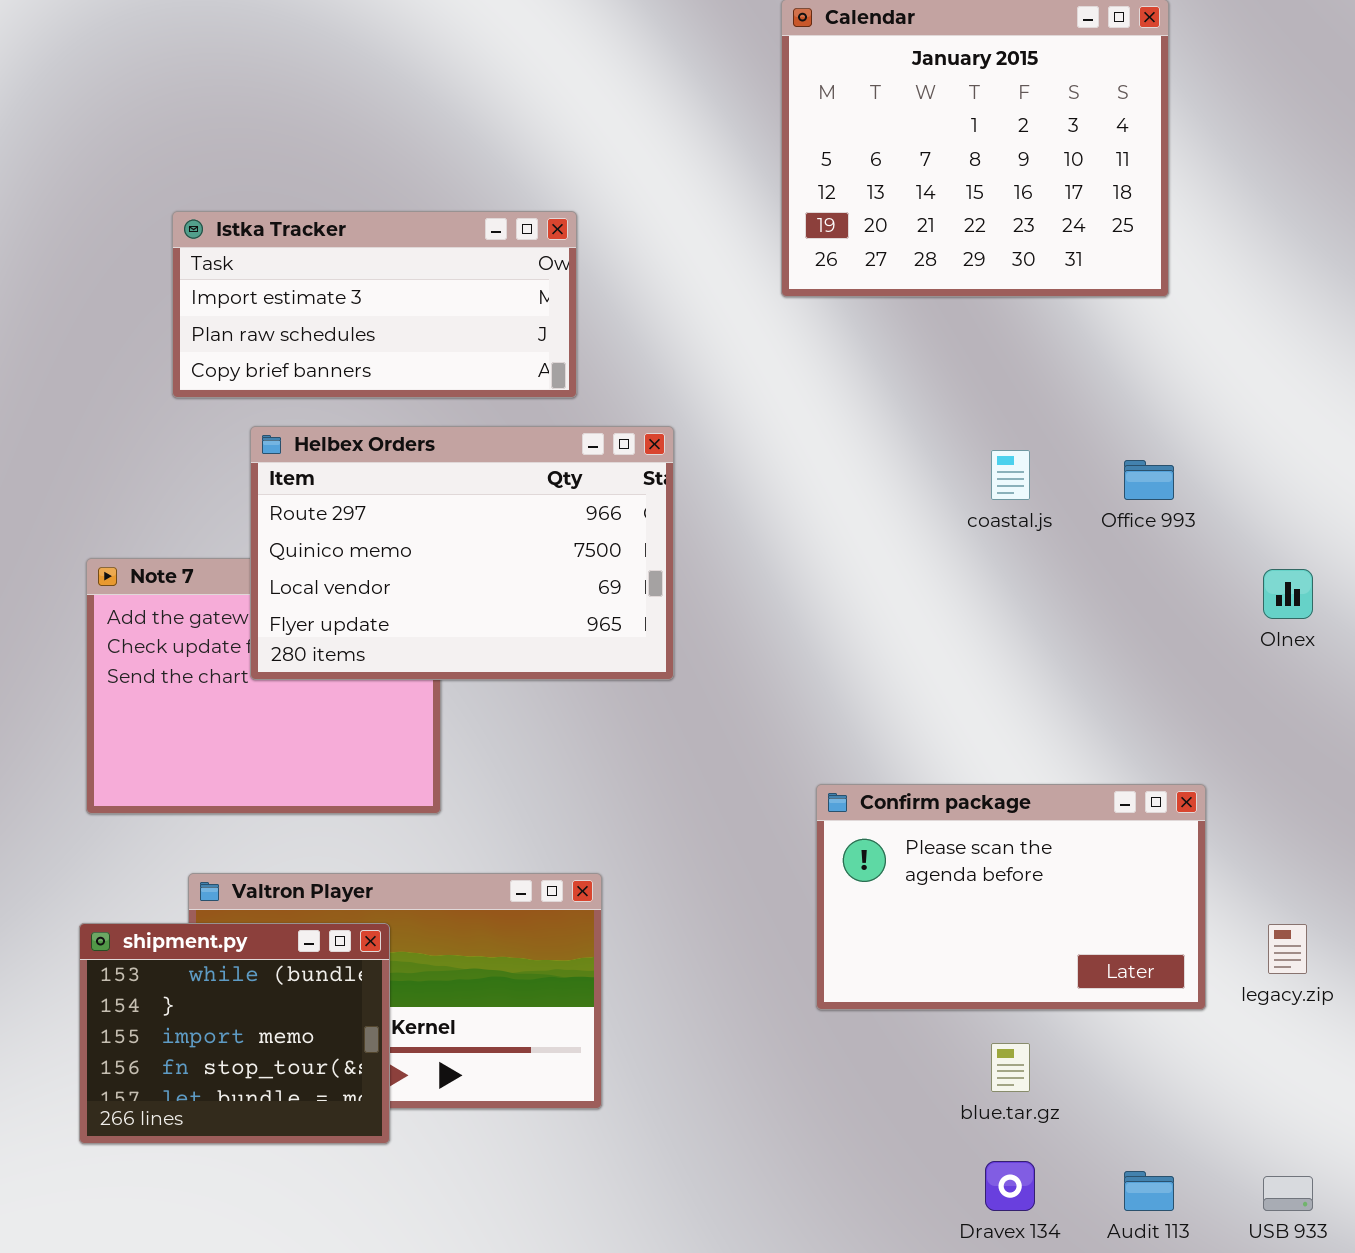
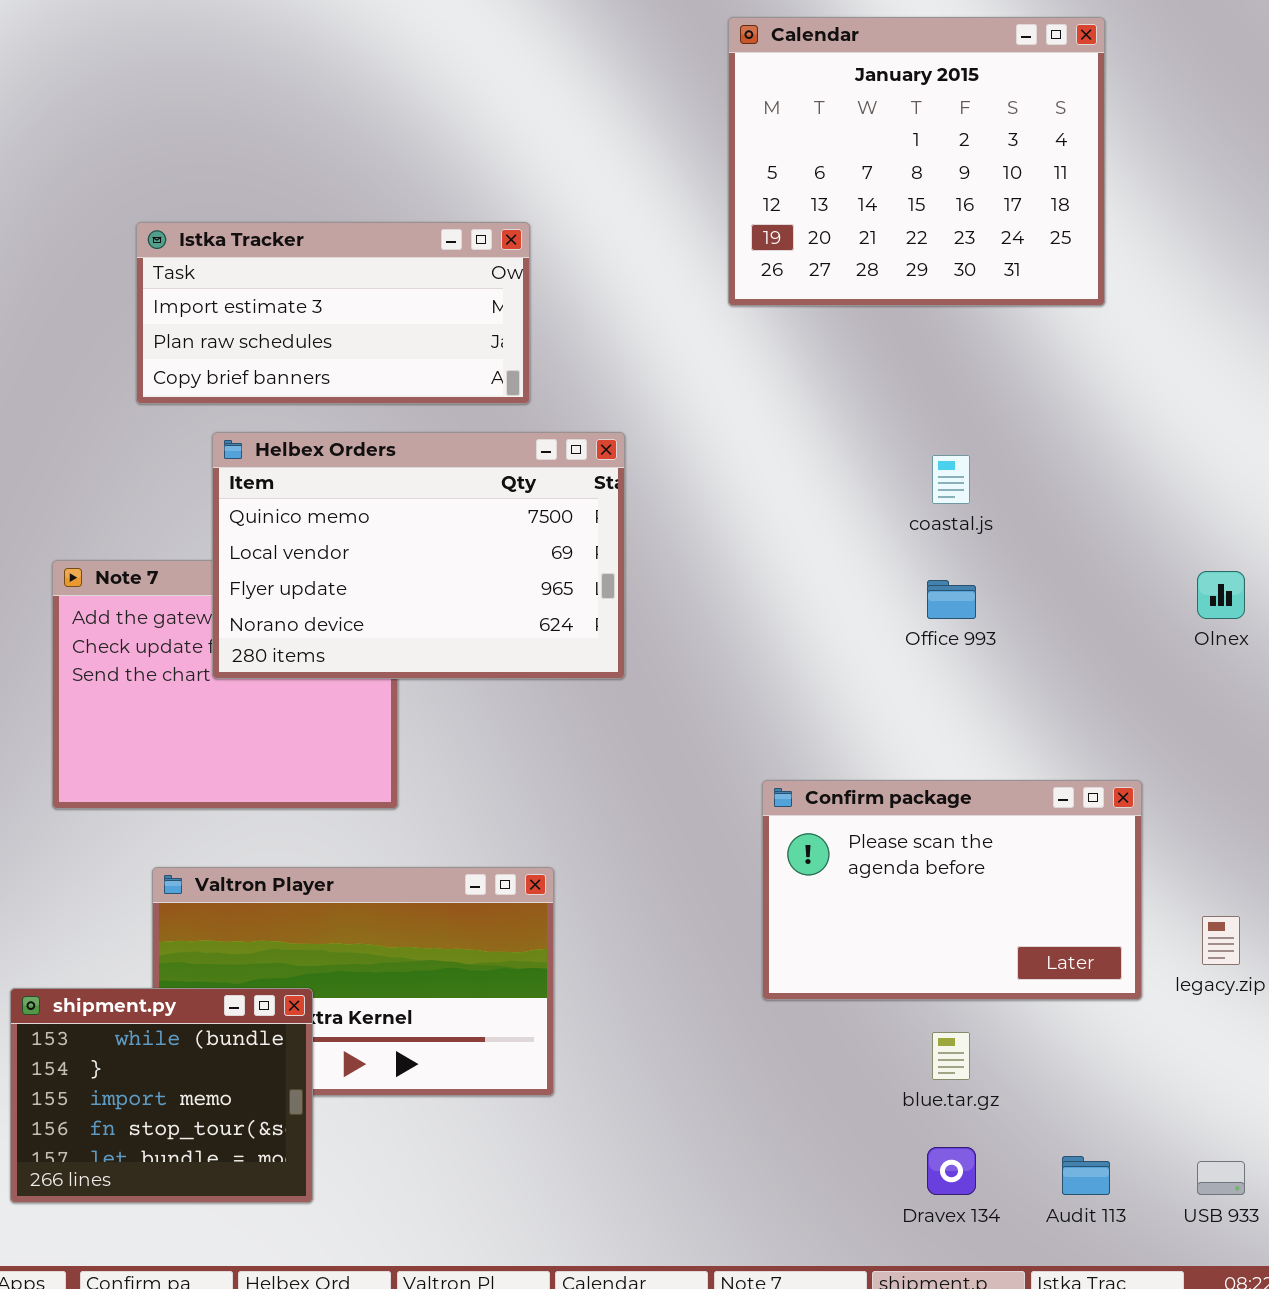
Helbex Orders: [250,426,674,680] -> [212,432,625,679], scrolled down 1 row
Office 993: [1124,460,1174,500] -> [927,580,976,619], moved
shipment.py: [79,923,390,1144] -> [10,988,313,1203], moved

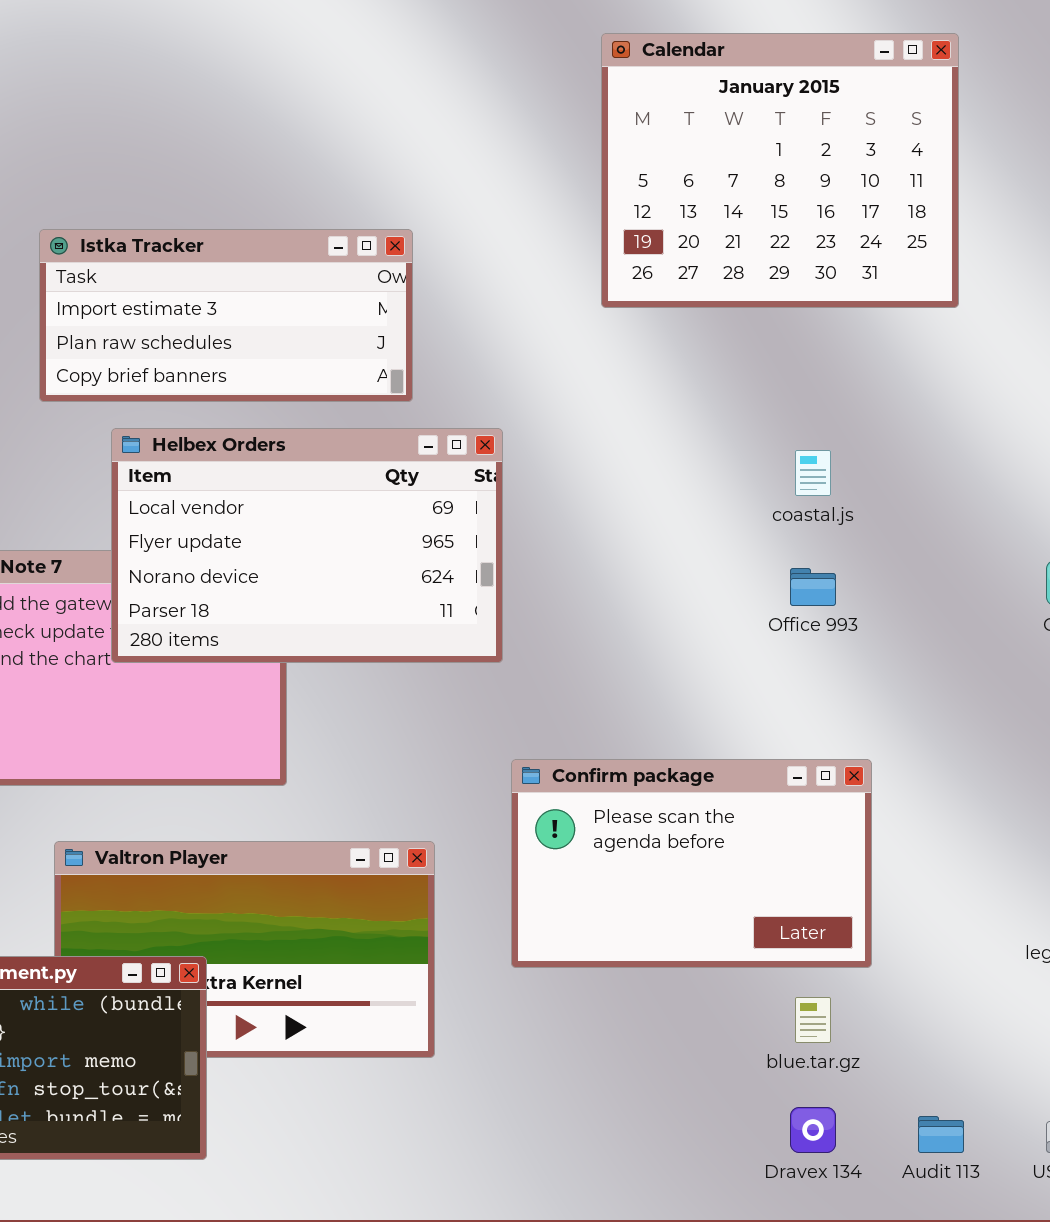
Helbex Orders: [212,432,625,679] -> [111,428,503,663], scrolled down 1 row
Confirm package: [762,780,1142,1000] -> [511,759,872,968], moved

